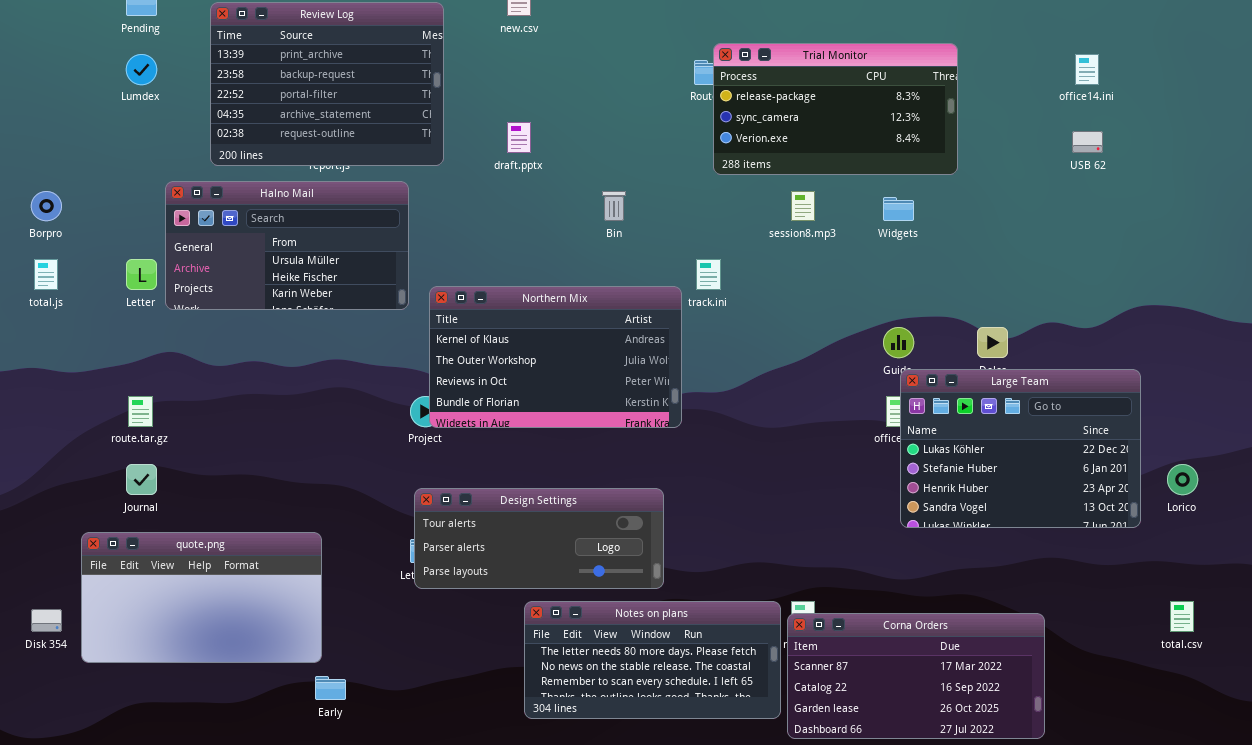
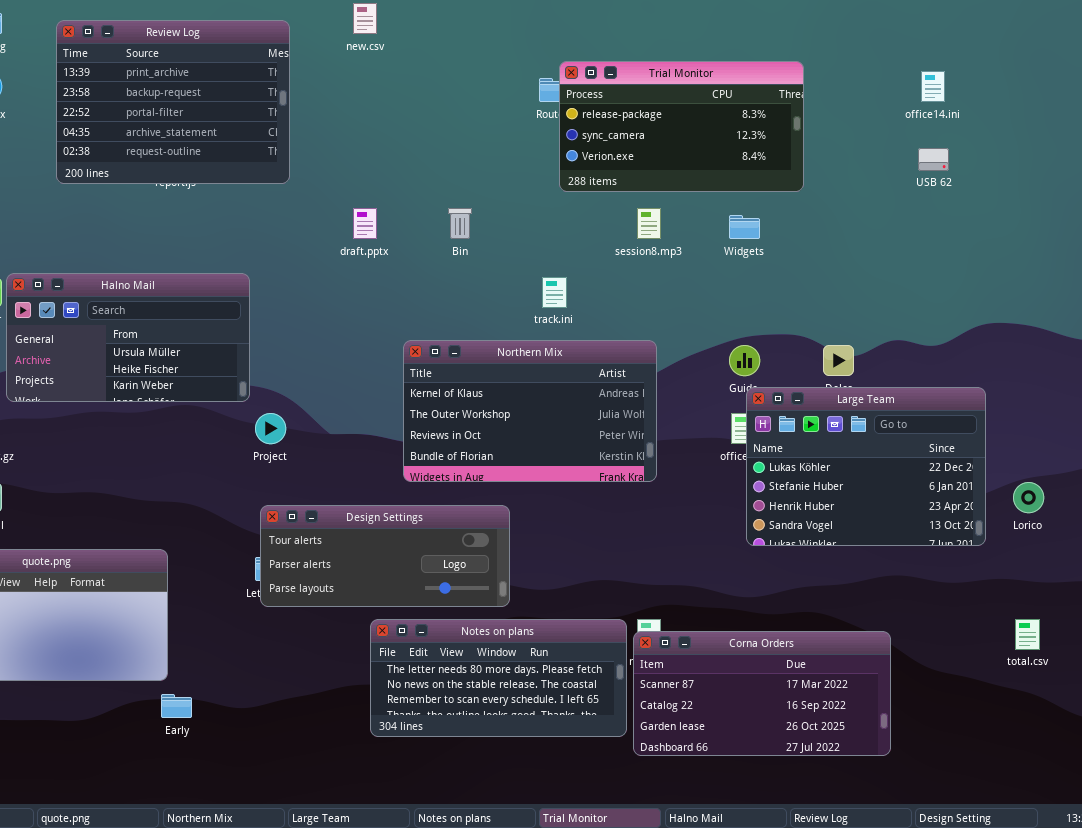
draft.pptx: [507,122,531,153] -> [353,208,377,239], moved
Halno Mail: [165,181,409,310] -> [6,273,250,402], moved
Northern Mix: [429,286,682,428] -> [403,340,657,482], moved

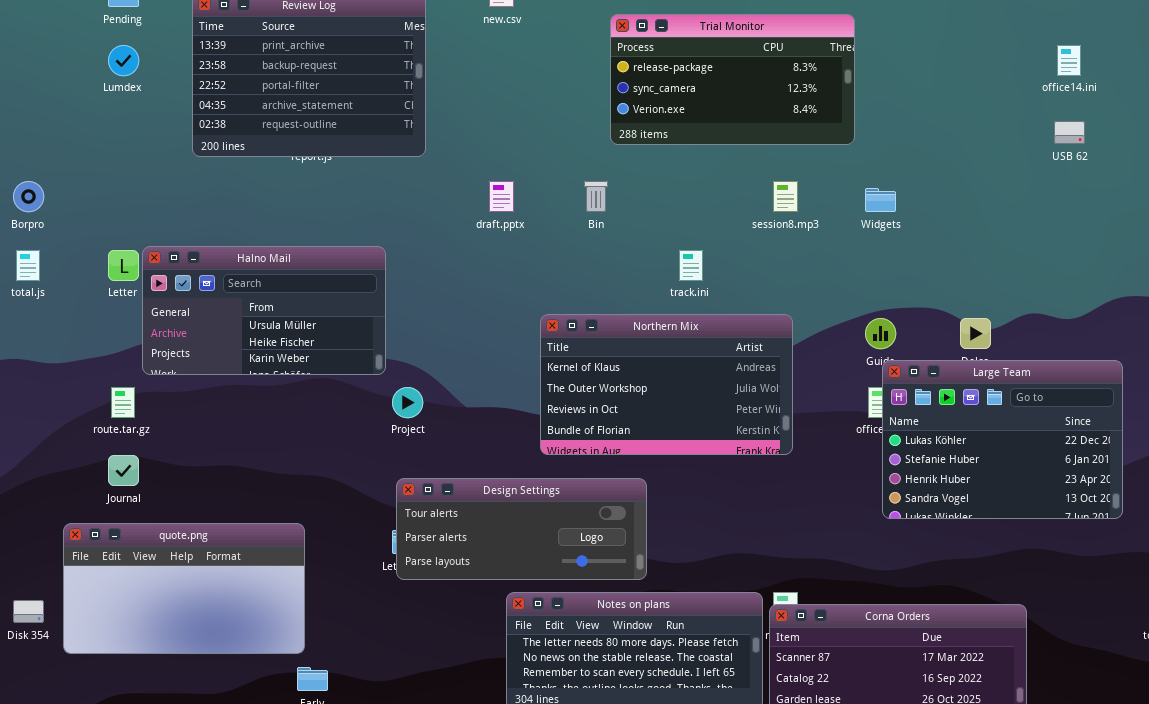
Trial Monitor: [559,61,804,192] -> [610,14,855,145], moved

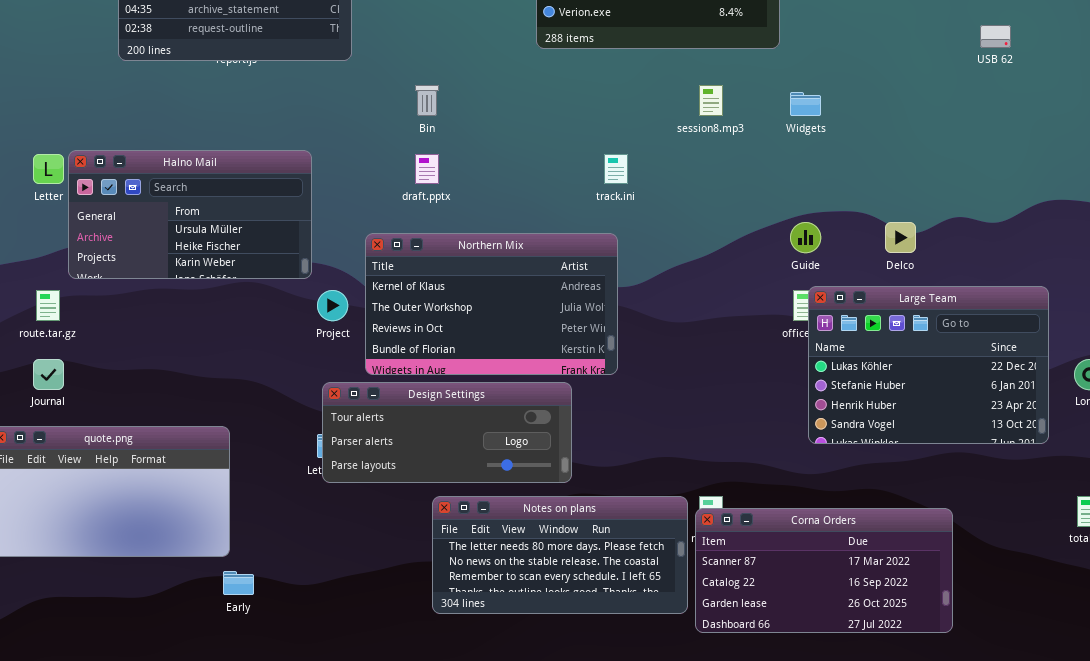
draft.pptx: [489,181,514,212] -> [415,154,439,184], moved
Bin: [584,181,608,212] -> [415,85,439,116], moved
Northern Mix: [540,314,793,455] -> [365,233,618,375], moved
Large Team: [882,360,1123,519] -> [808,286,1049,444], moved

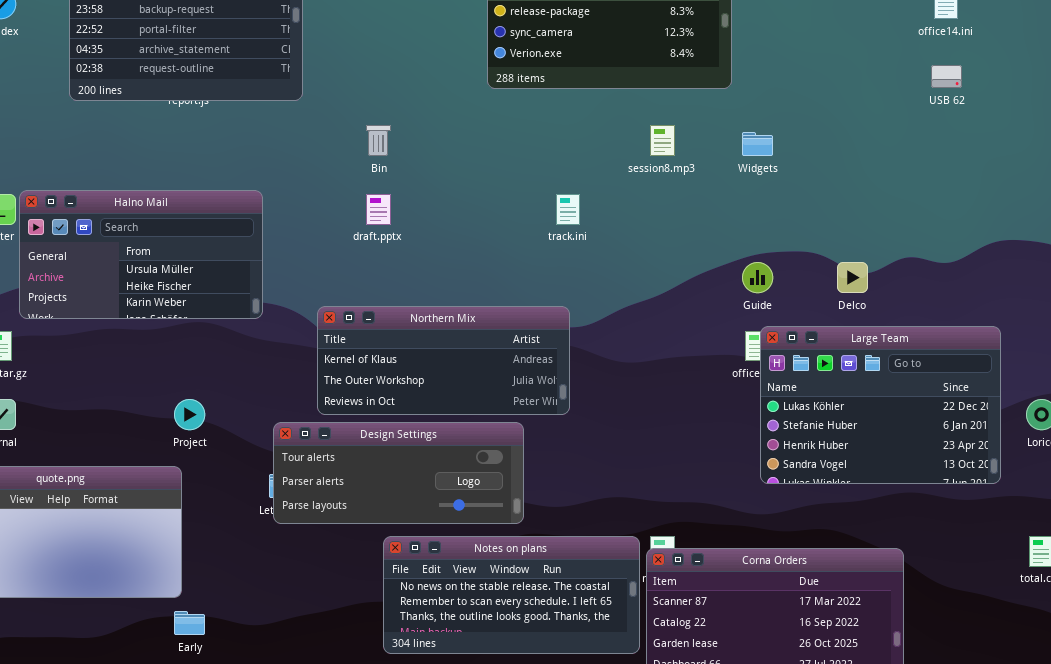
Northern Mix: [365,233,618,375] -> [317,306,570,415], resized
Project: [317,290,348,321] -> [174,399,205,430], moved
Notes on plans: [432,496,688,614] -> [383,536,640,654], scrolled down 1 row

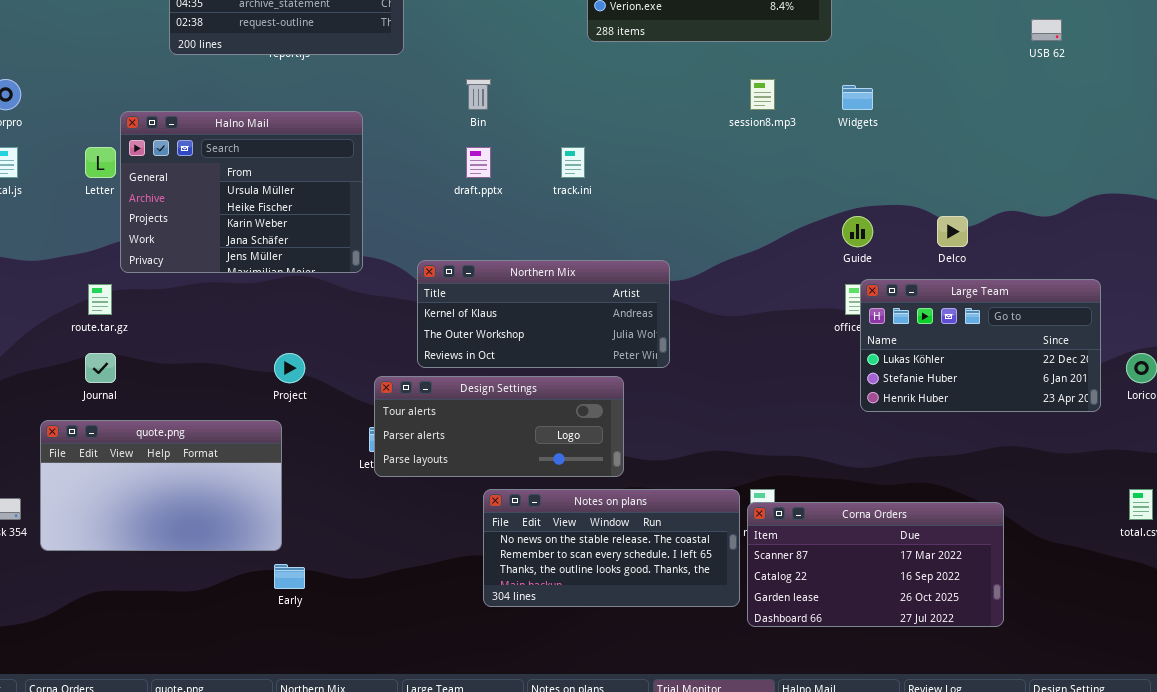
Halno Mail: [19,190,263,319] -> [120,111,363,273], resized
track.ini: [556,194,580,225] -> [561,147,585,178], moved
Large Team: [760,326,1001,484] -> [860,279,1101,412], resized

